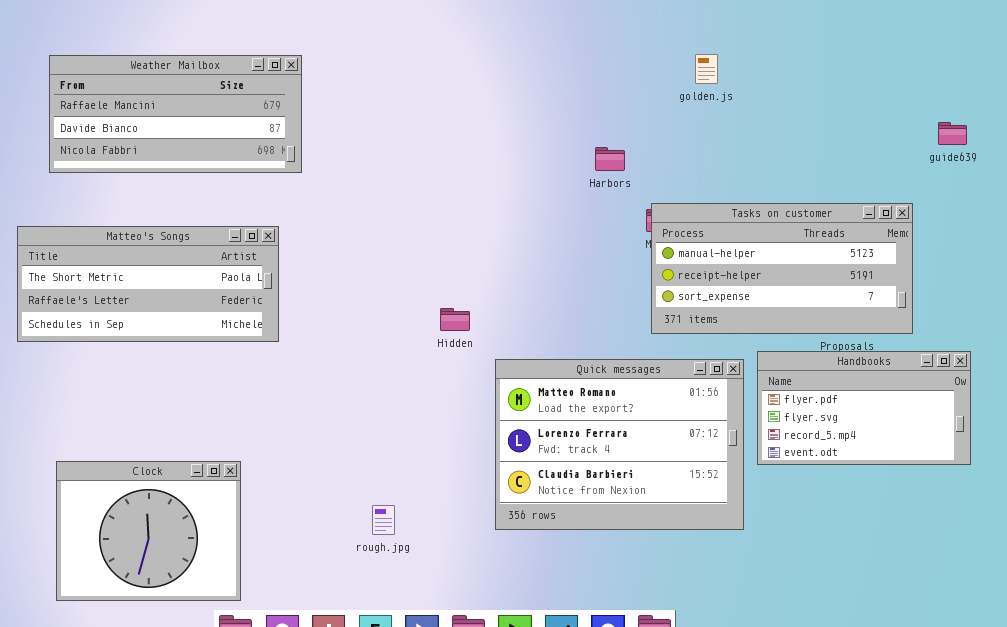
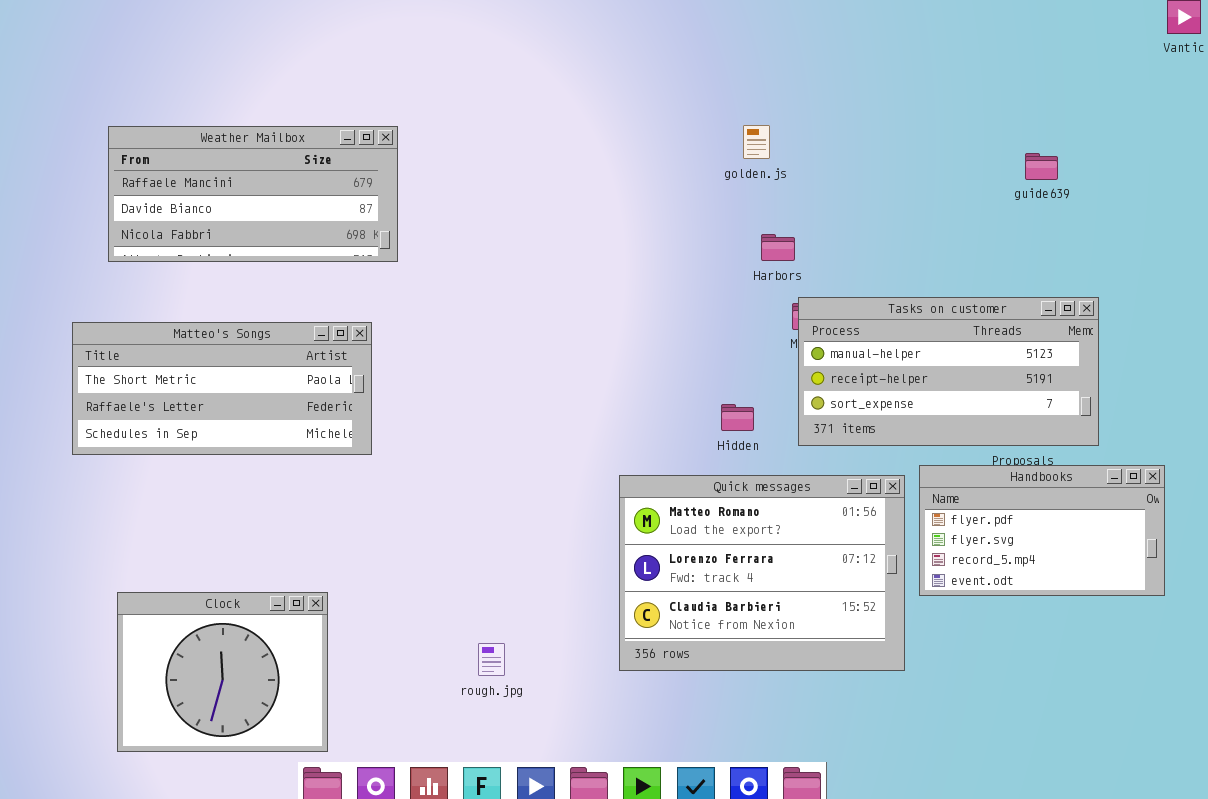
golden.js: [695,54,718,84] -> [743,125,770,159], moved
guide639: [938,122,967,145] -> [1025,153,1058,180], moved
Harbors: [595,147,625,171] -> [761,234,795,261], moved
Hidden: [440,308,470,331] -> [721,404,754,431], moved

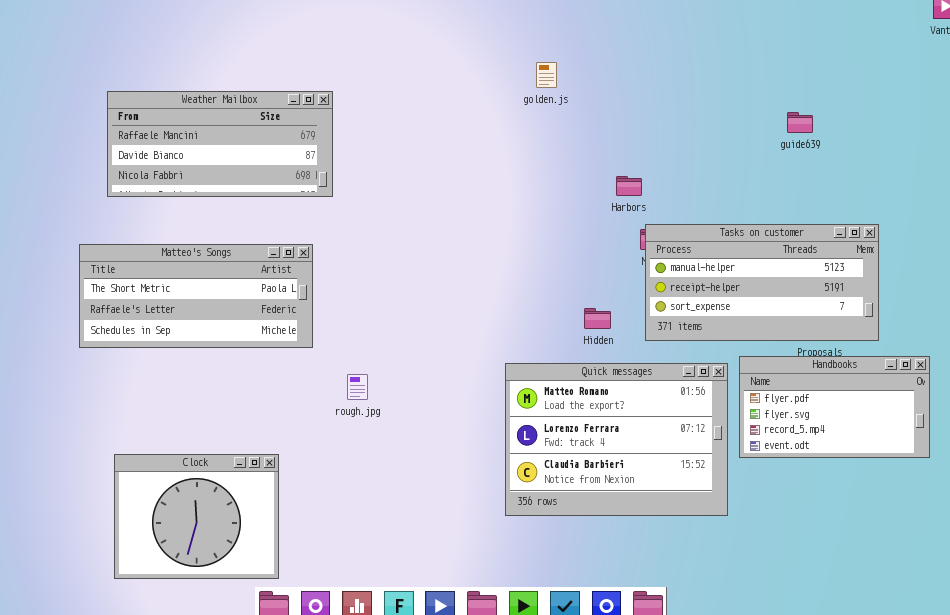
golden.js: [743,125,770,159] -> [536,62,557,88], moved
guide639: [1025,153,1058,180] -> [787,112,813,133], moved
rough.jpg: [478,643,505,676] -> [347,374,368,400], moved

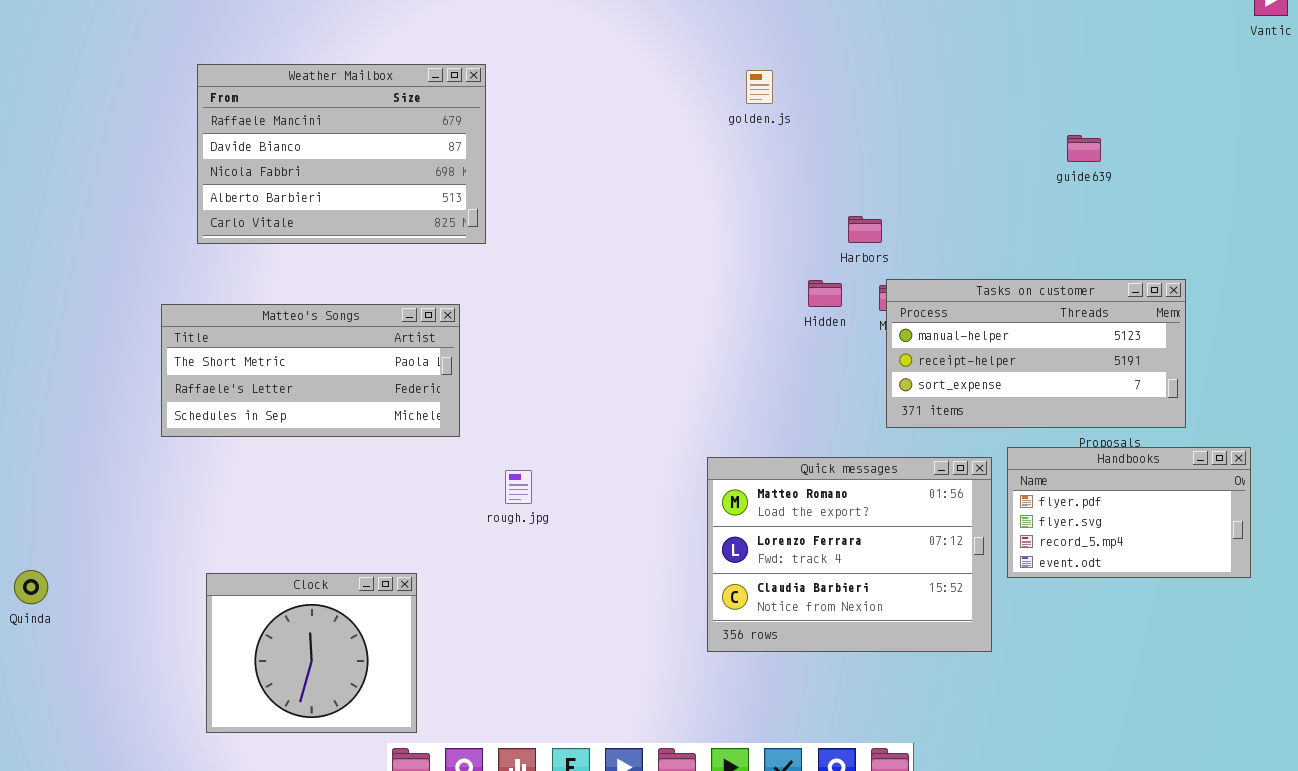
Weather Mailbox: [107,91,333,197] -> [197,64,486,244], resized
Hidden: [584,308,611,329] -> [808,280,842,307], moved

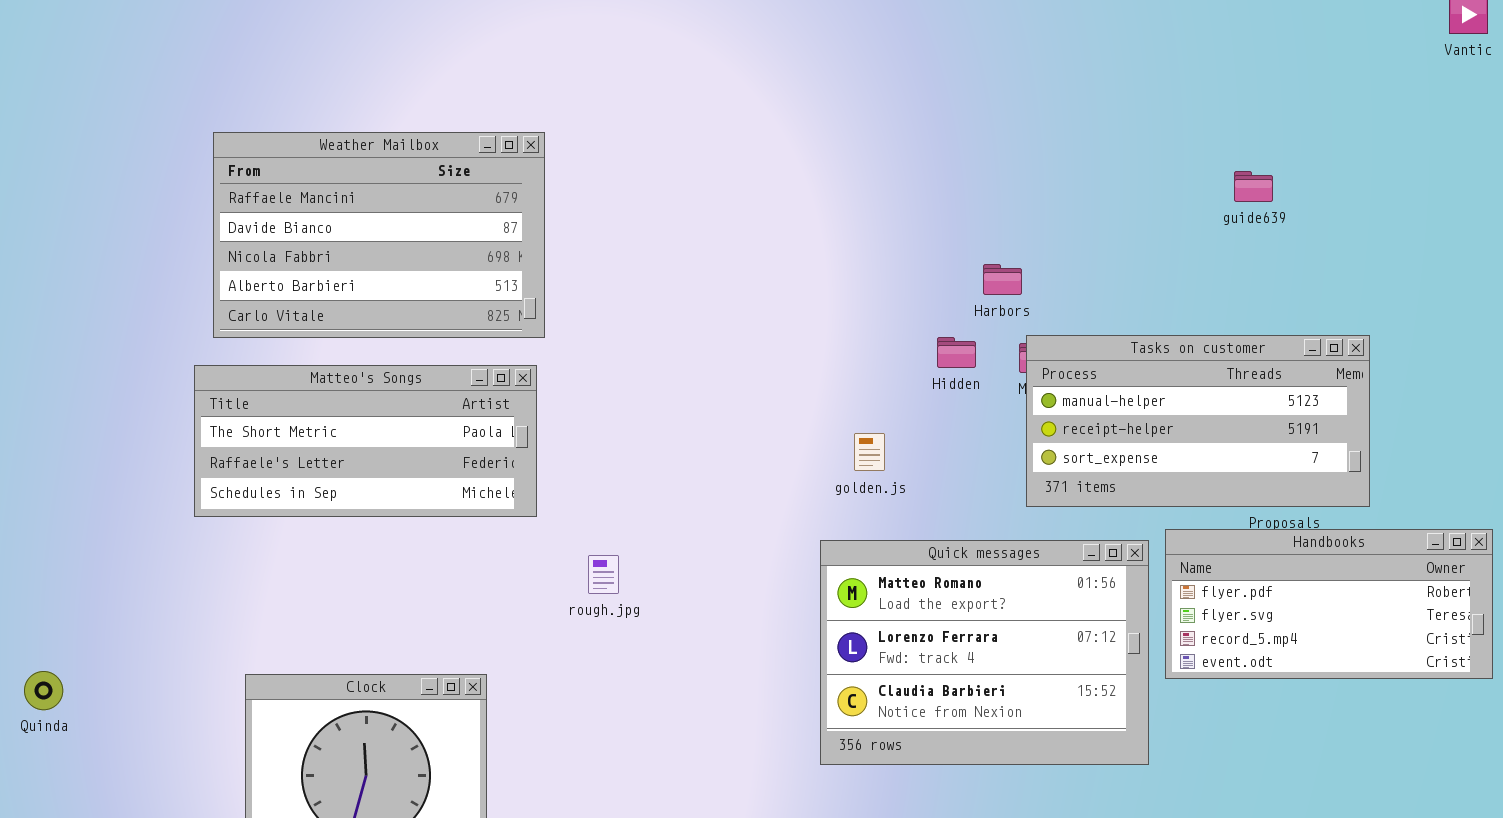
Weather Mailbox: [197,64,486,244] -> [213,132,545,338], moved
golden.js: [746,70,773,104] -> [854,433,885,471], moved
Handbooks: [1007,447,1251,578] -> [1165,529,1493,679], resized

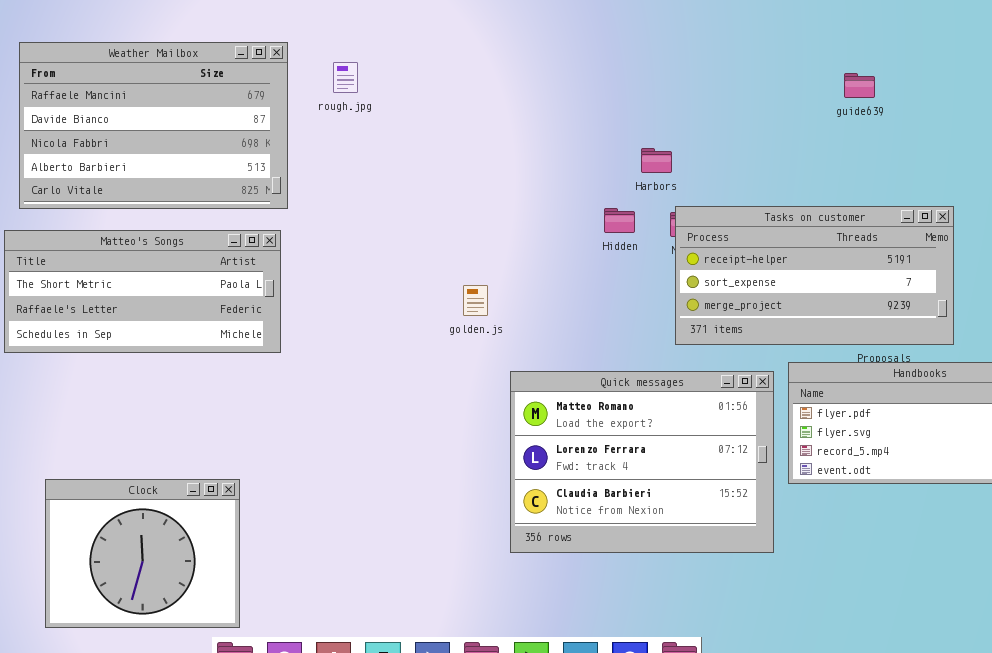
Tasks on customer: [1026,335,1370,507] -> [675,206,954,345], scrolled down 1 row
golden.js: [854,433,885,471] -> [463,285,488,316], moved
rough.jpg: [588,555,619,594] -> [333,62,358,93], moved

